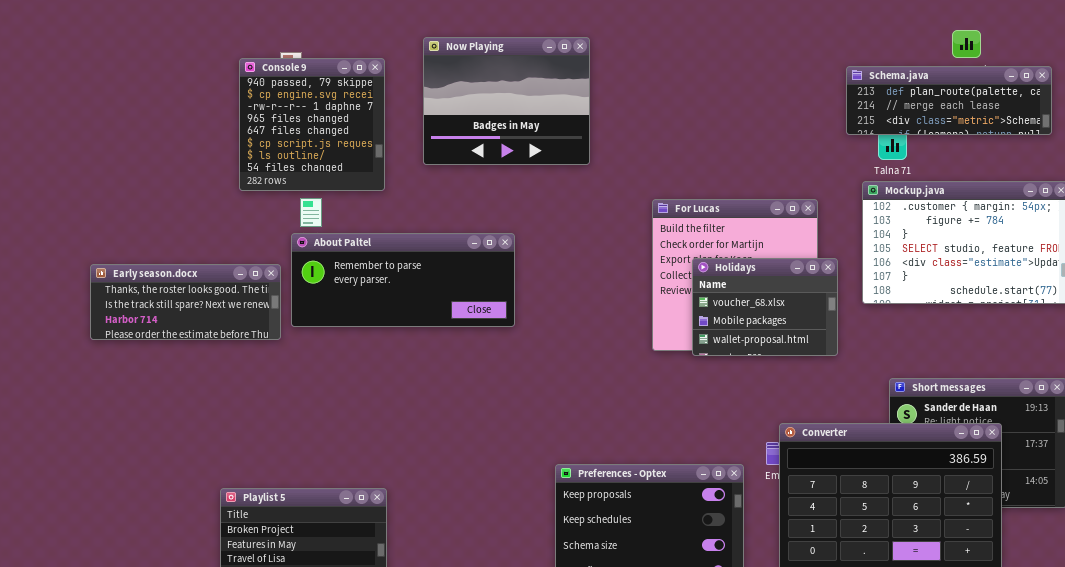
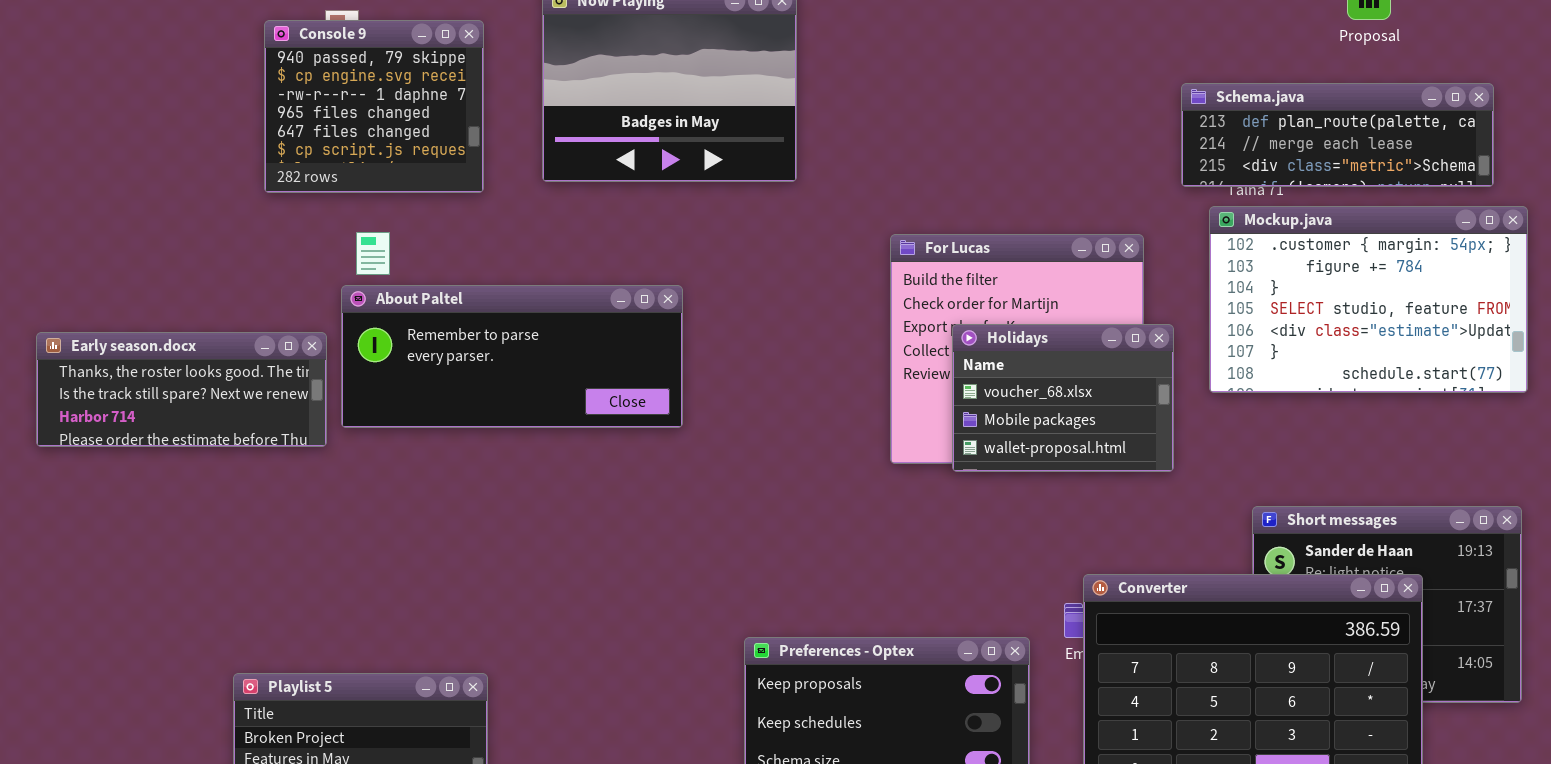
Console 9: [239,58,385,191] -> [264,20,484,193], resized
Schema.java: [846,66,1052,135] -> [1181,83,1494,187], moved

